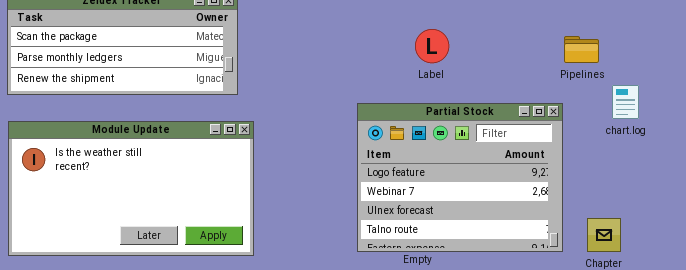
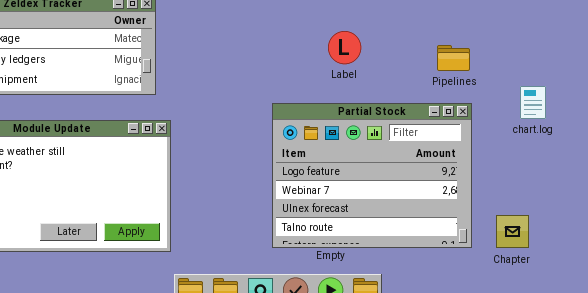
Pipelines: [564,36,599,63] -> [437,45,470,71], moved

